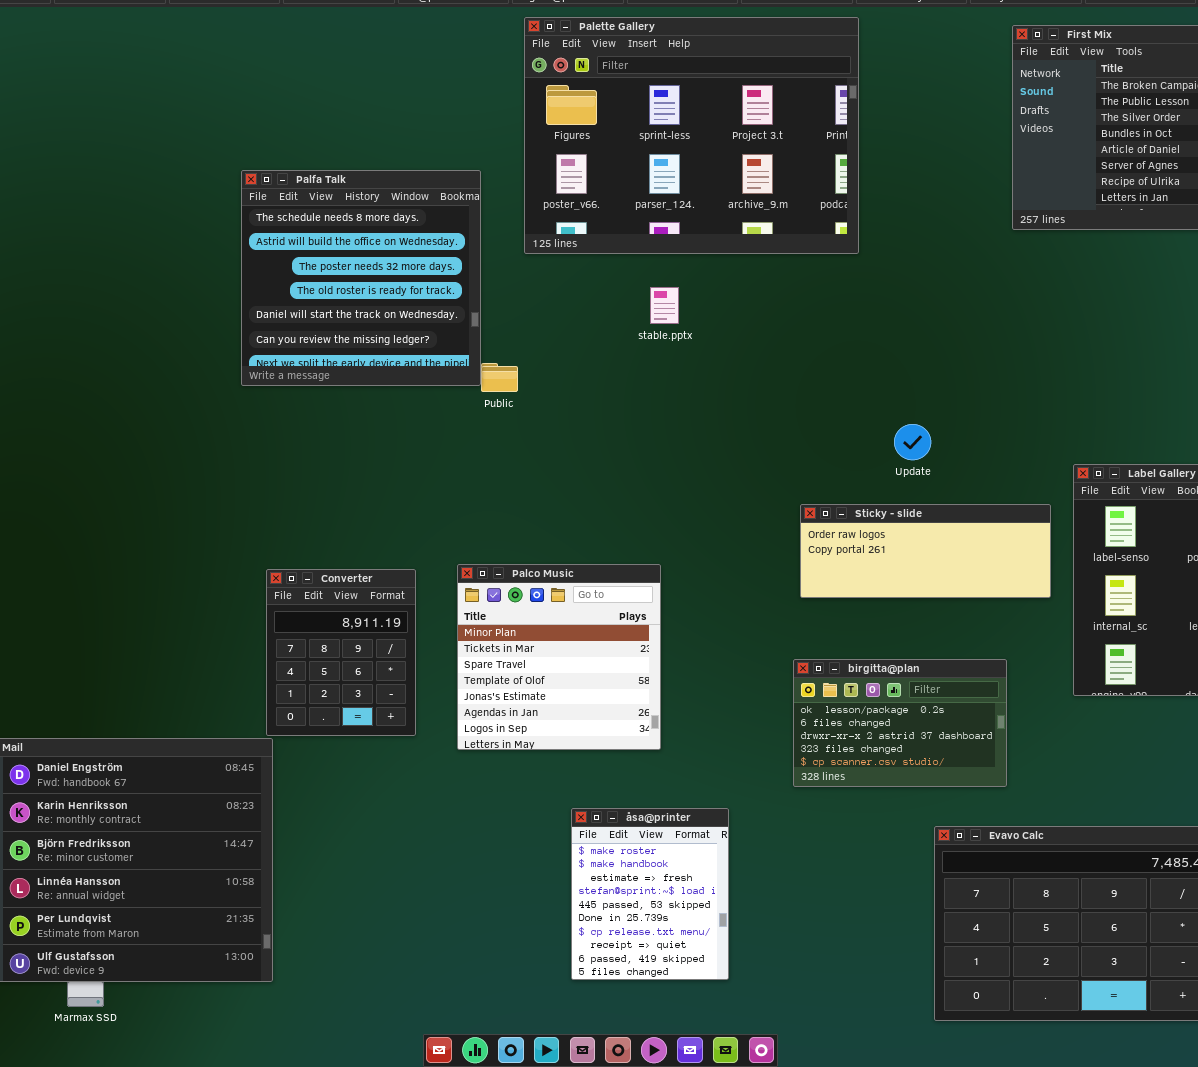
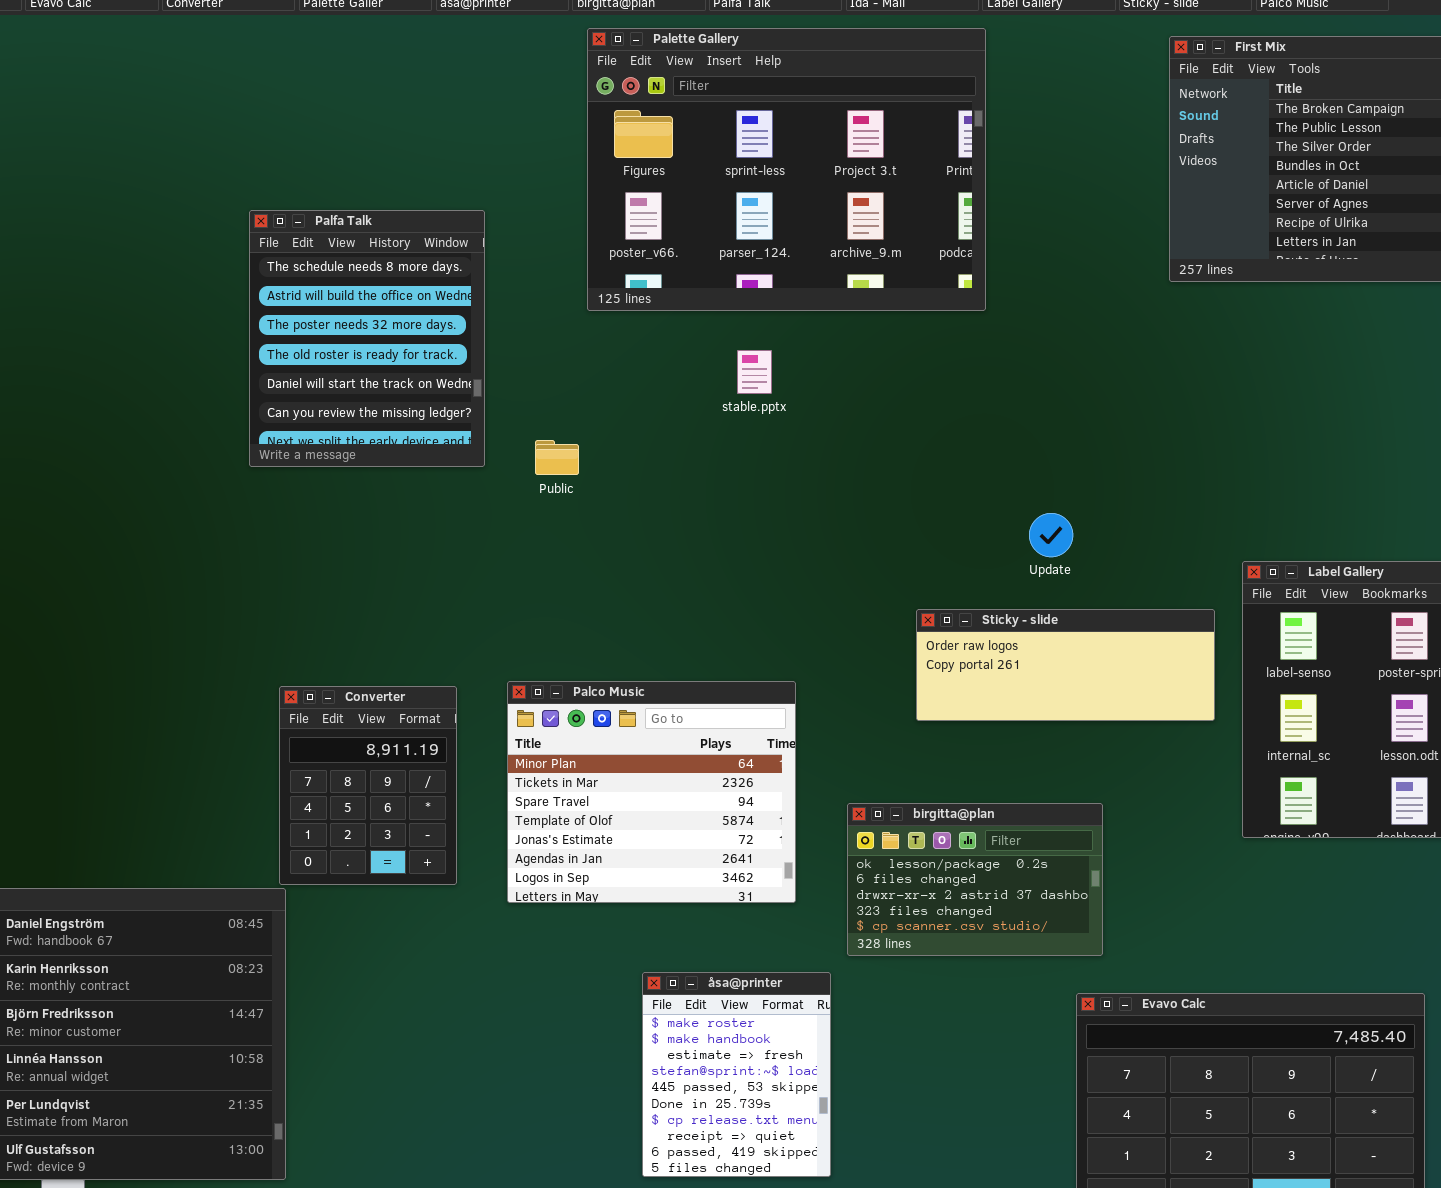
Palfa Talk: [241,170,481,386] -> [249,210,485,467], resized
Palco Music: [457,564,661,750] -> [507,681,796,903], resized
birgitta@plan: [793,659,1007,787] -> [847,803,1103,956], moved

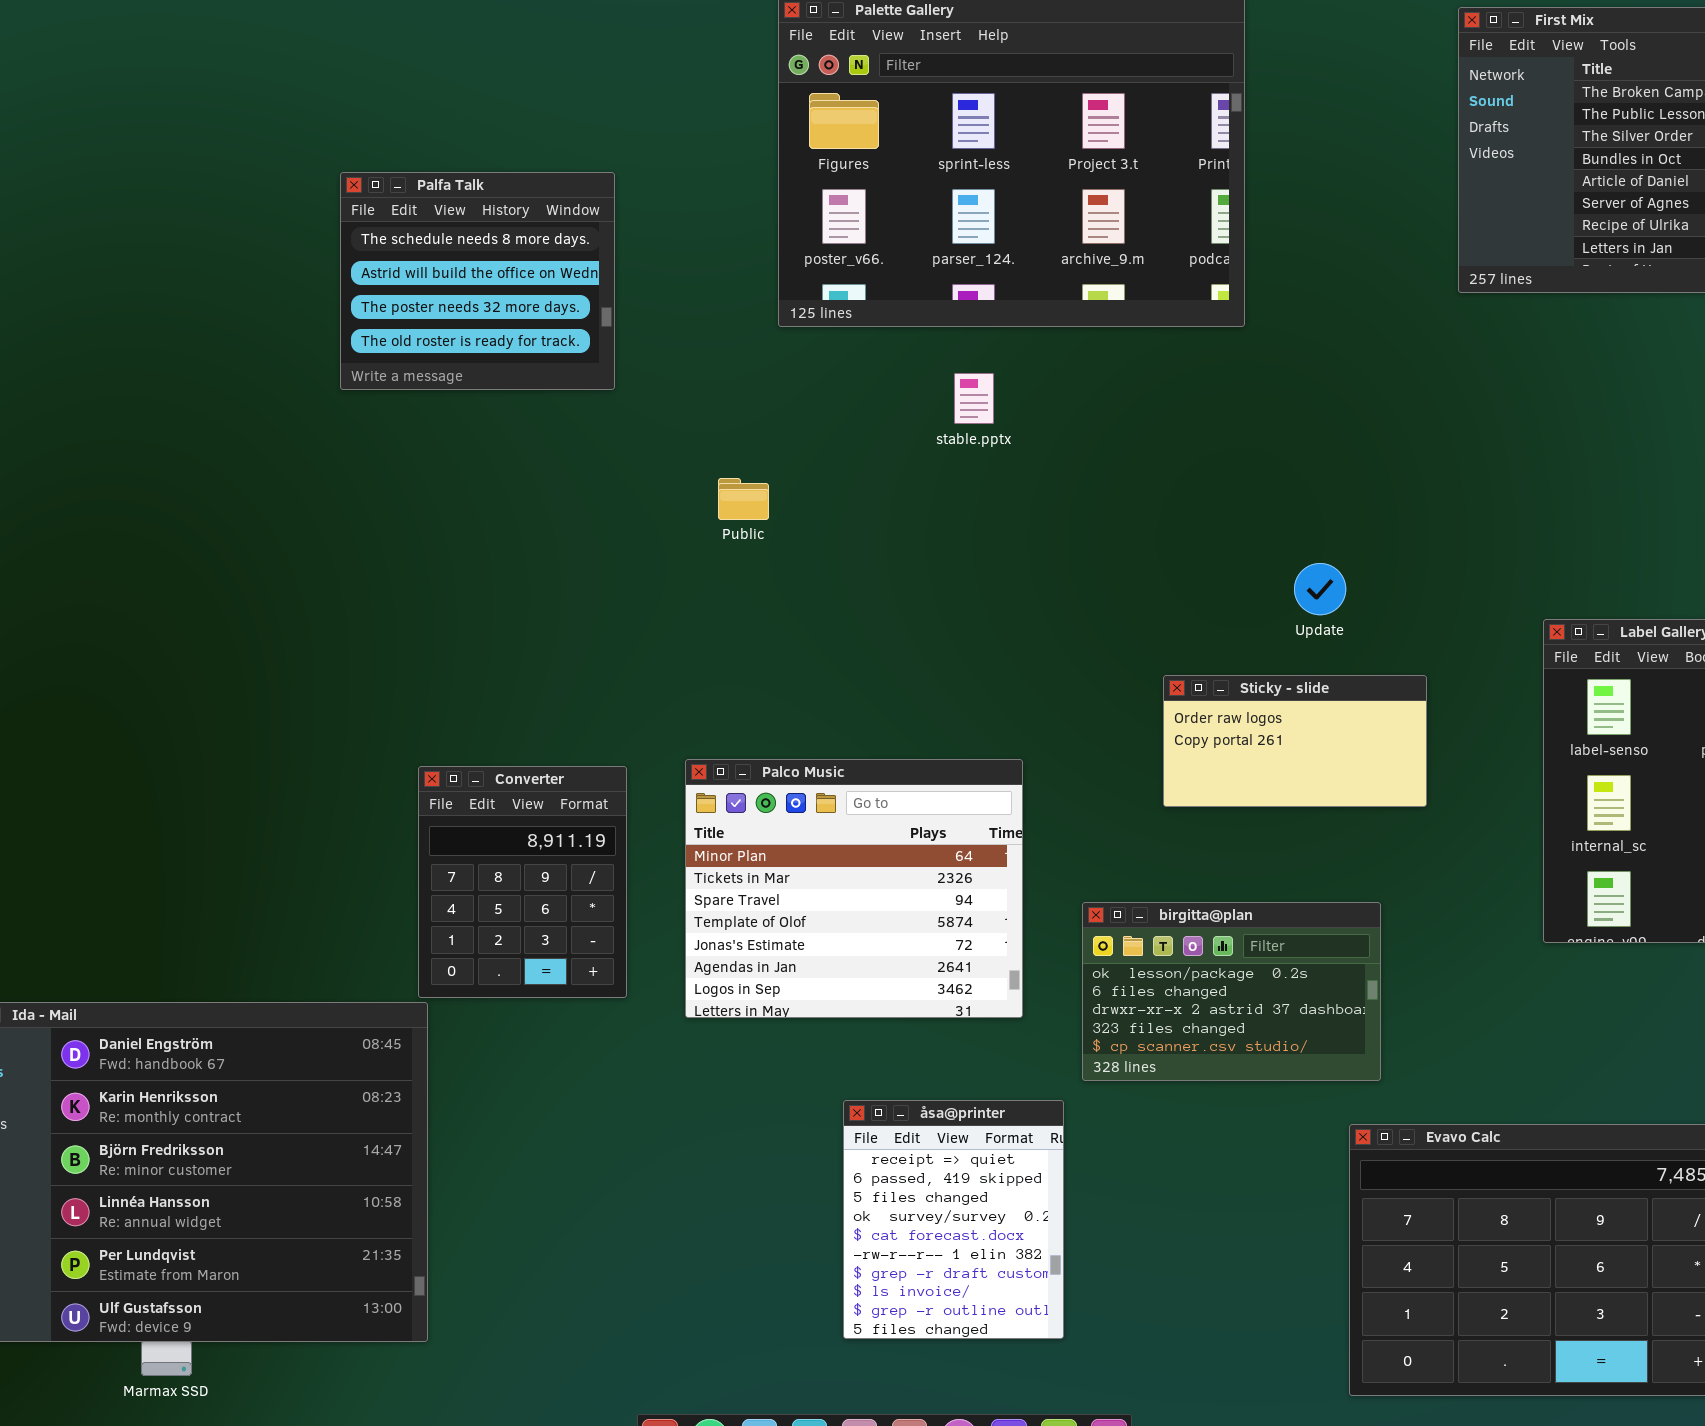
Palfa Talk: [249,210,485,467] -> [340,172,615,390], moved, resized
Sticky - slide: [916,609,1215,721] -> [1163,675,1427,807], resized
åsa@printer: [642,972,831,1177] -> [843,1100,1064,1339], scrolled down 7 rows

